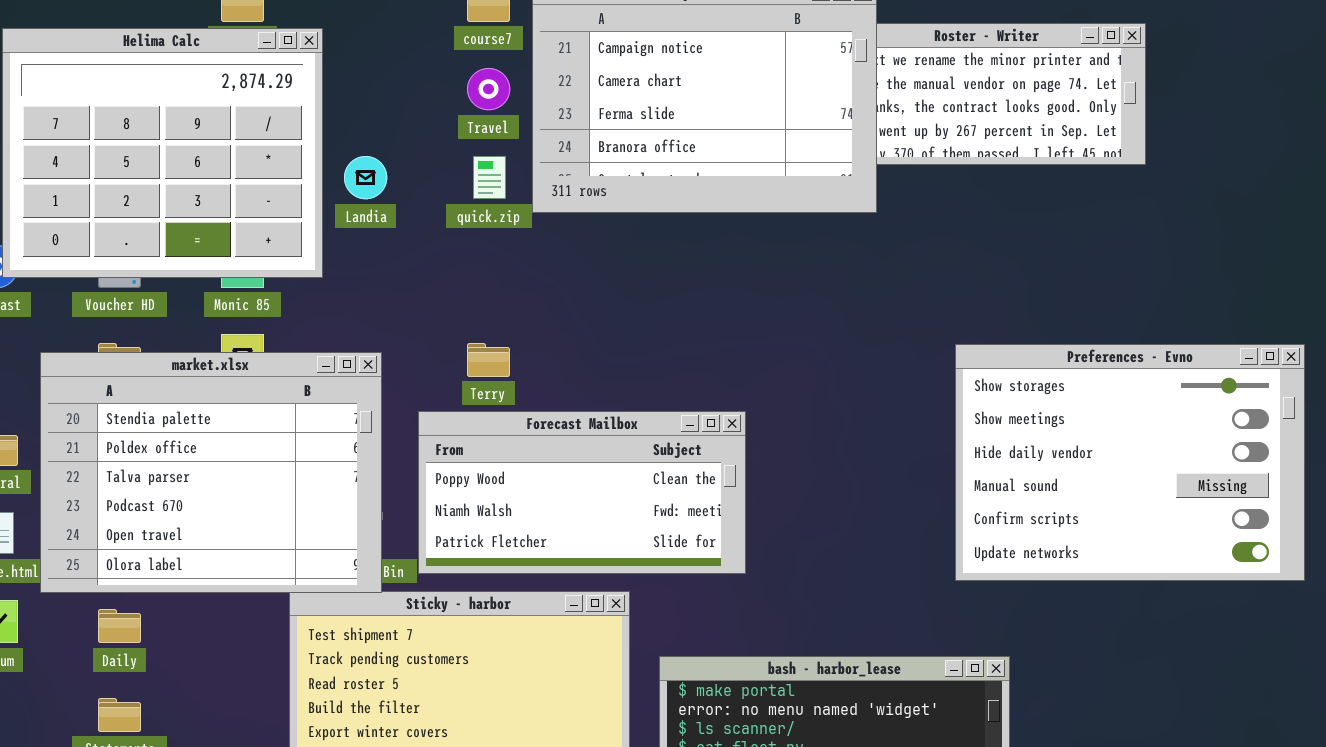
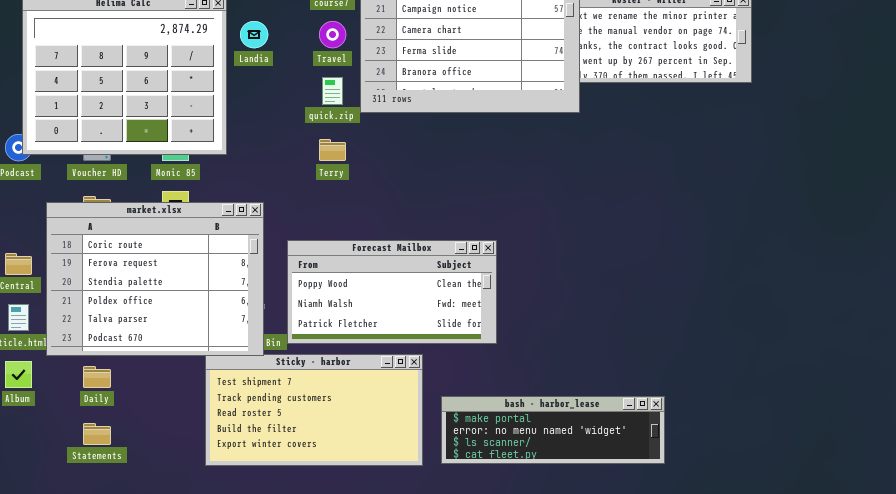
Landia: [344,156,387,199] -> [240,21,268,48], moved
Terry: [467,343,510,377] -> [319,139,346,161], moved
Preferences - Evno: [955,344,1305,581] -> none, closed
market.xlsx: [40,352,382,593] -> [46,202,264,356], scrolled up 2 rows

